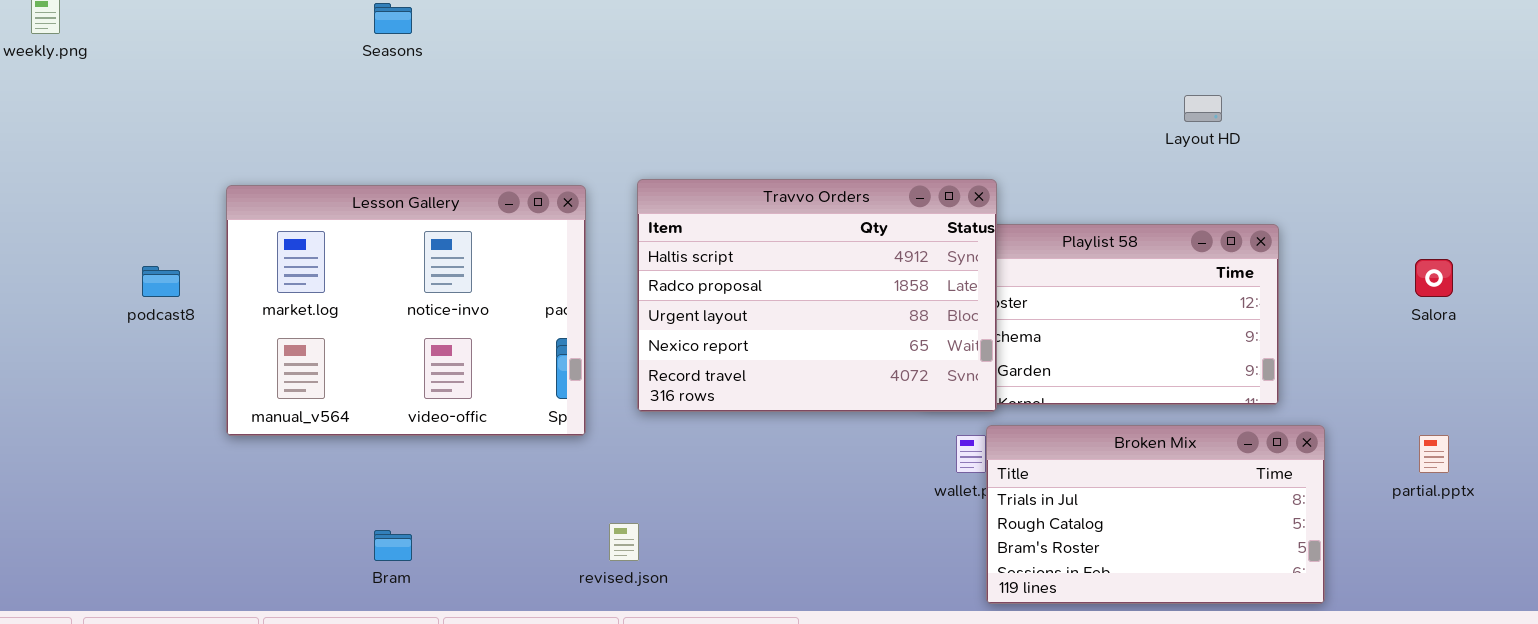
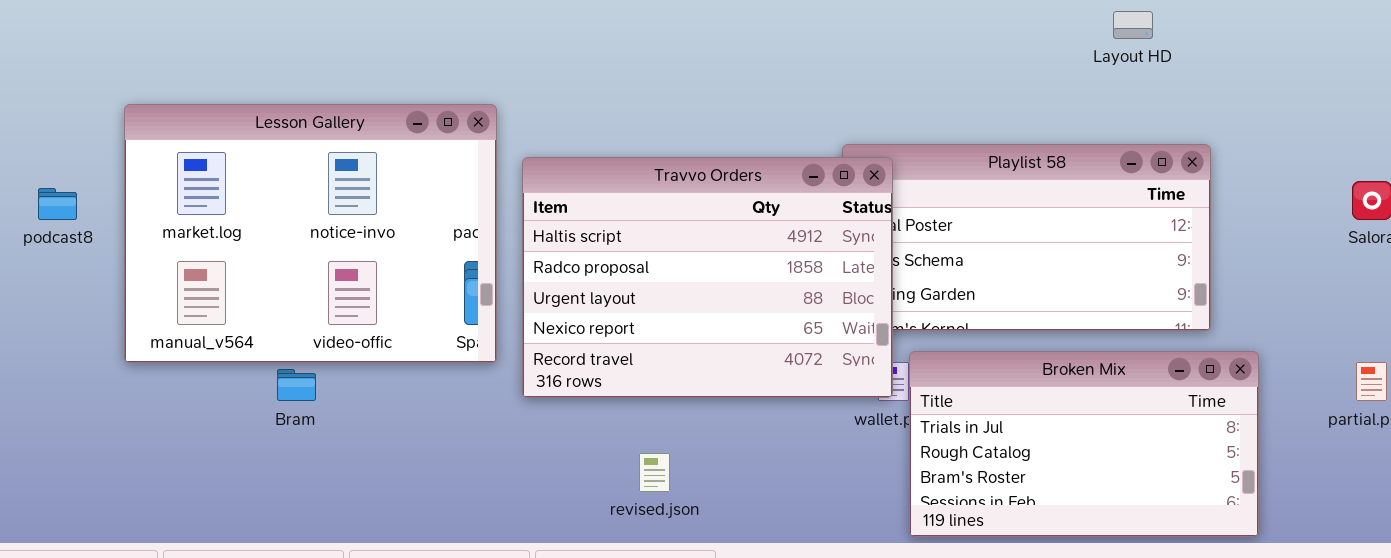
Travvo Orders: [637,179,997,412] -> [522,157,893,398], moved
revised.json: [609,523,639,561] -> [639,453,670,492], moved
Bram: [374,530,412,561] -> [277,369,316,401], moved

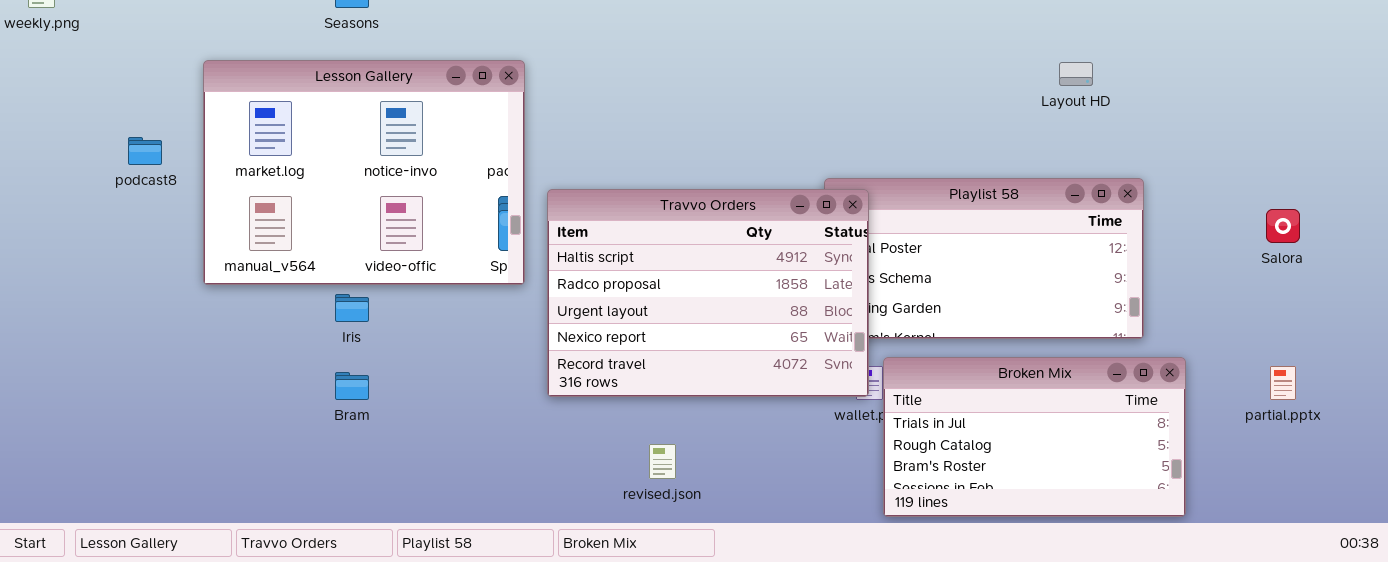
Lesson Gallery: [124,104,497,363] -> [203,60,525,285], moved
podcast8: [38,188,77,220] -> [128,137,162,165], moved

